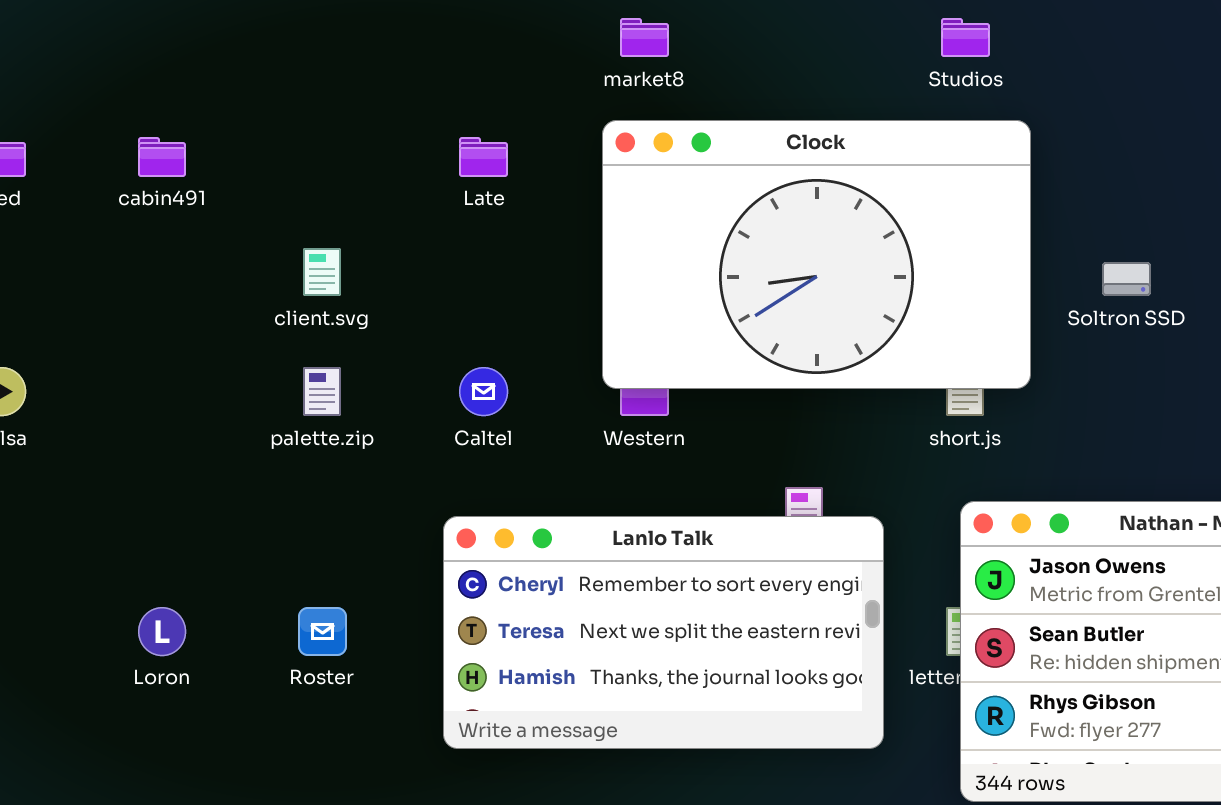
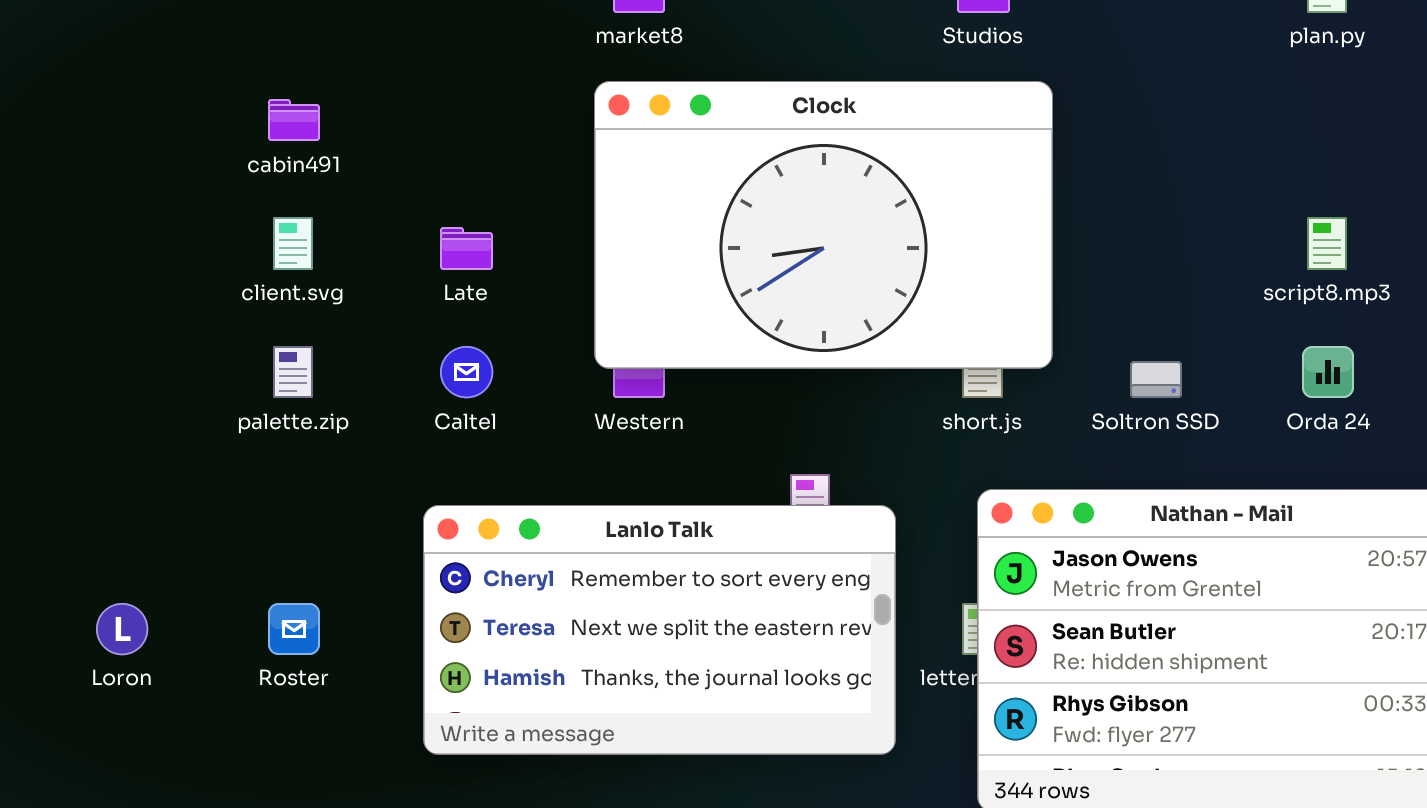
cabin491: [138,137,186,177] -> [268,99,320,141], moved
Late: [459,137,508,177] -> [440,227,493,270], moved
Soltron SSD: [1102,262,1151,296] -> [1130,361,1182,398], moved

